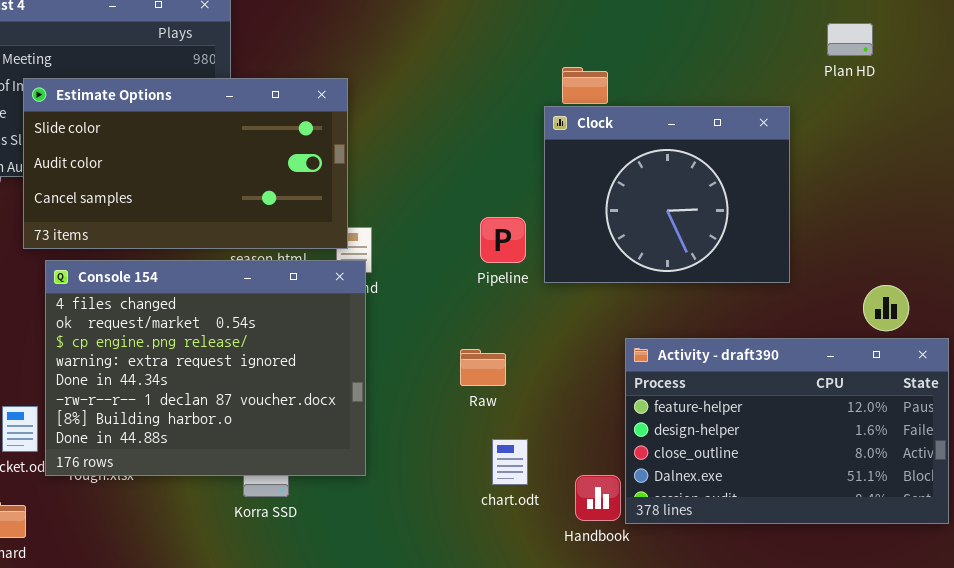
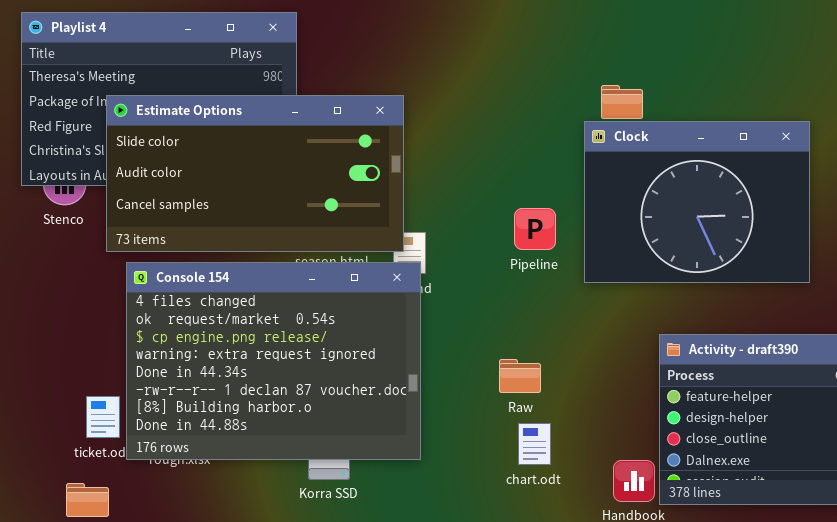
Pipeline: [480,217,526,263] -> [514,208,556,250], moved
Raw: [460,349,506,386] -> [499,359,541,393], moved
chart.odt: [492,439,528,485] -> [518,423,551,465], moved

